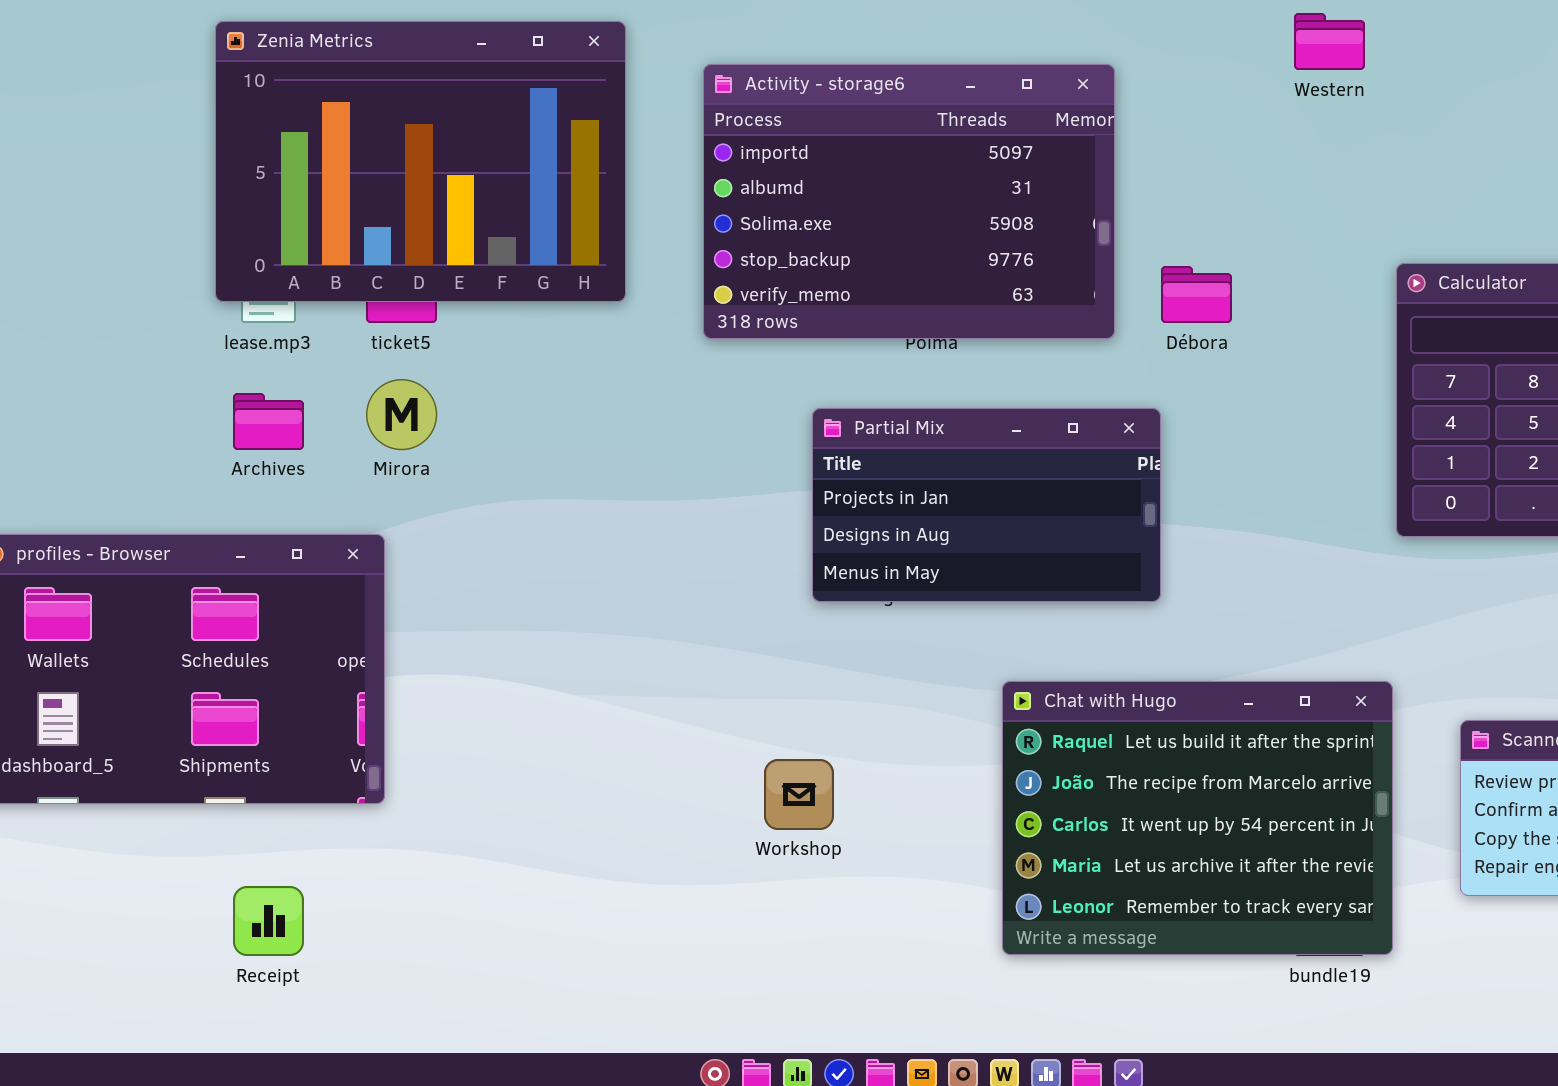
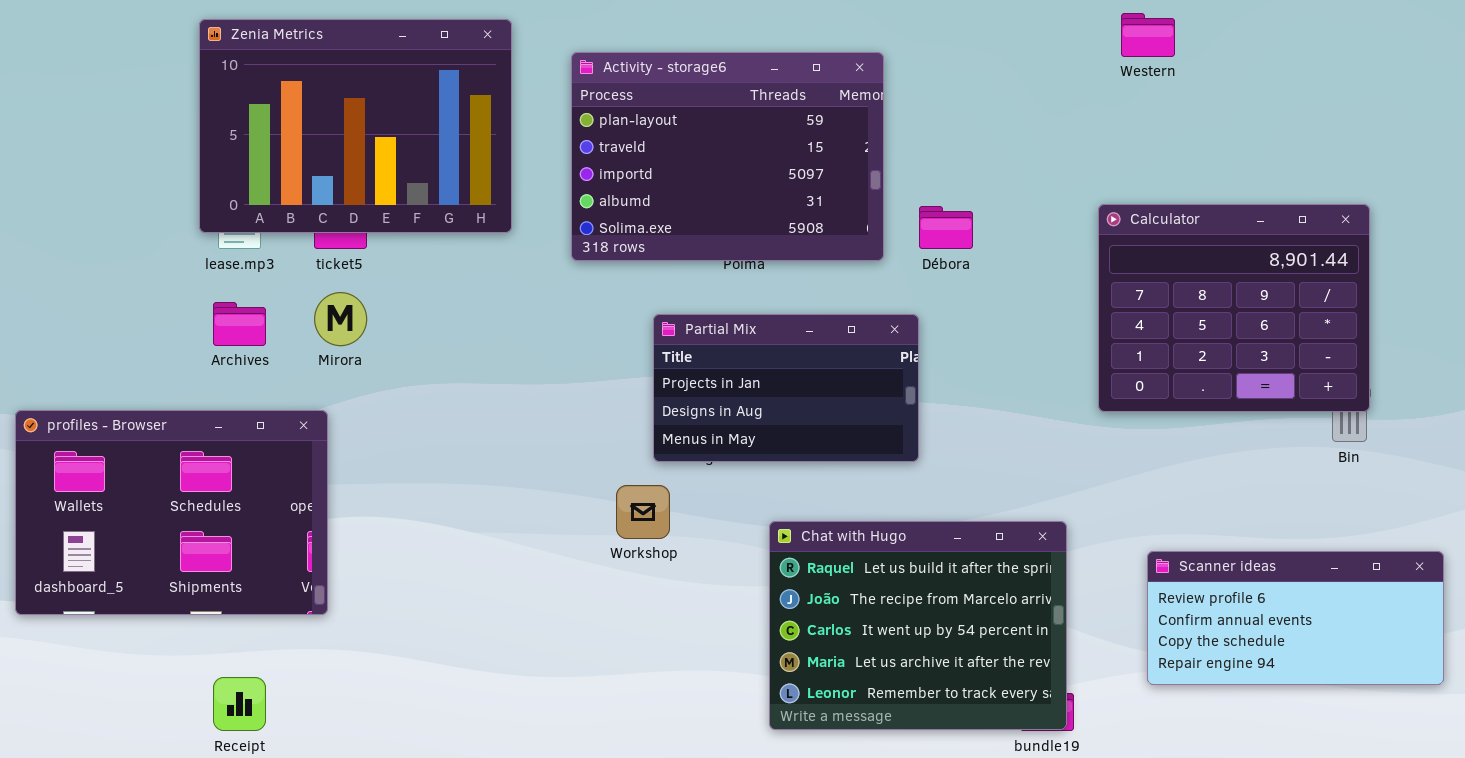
Western: [1294,13,1365,70] -> [1121,13,1175,57], moved
Activity - storage6: [703,64,1115,339] -> [571,52,884,261], scrolled up 2 rows
Chat with Hugo: [1002,681,1393,955] -> [769,521,1067,730], moved
Workshop: [764,759,834,830] -> [616,485,670,539], moved

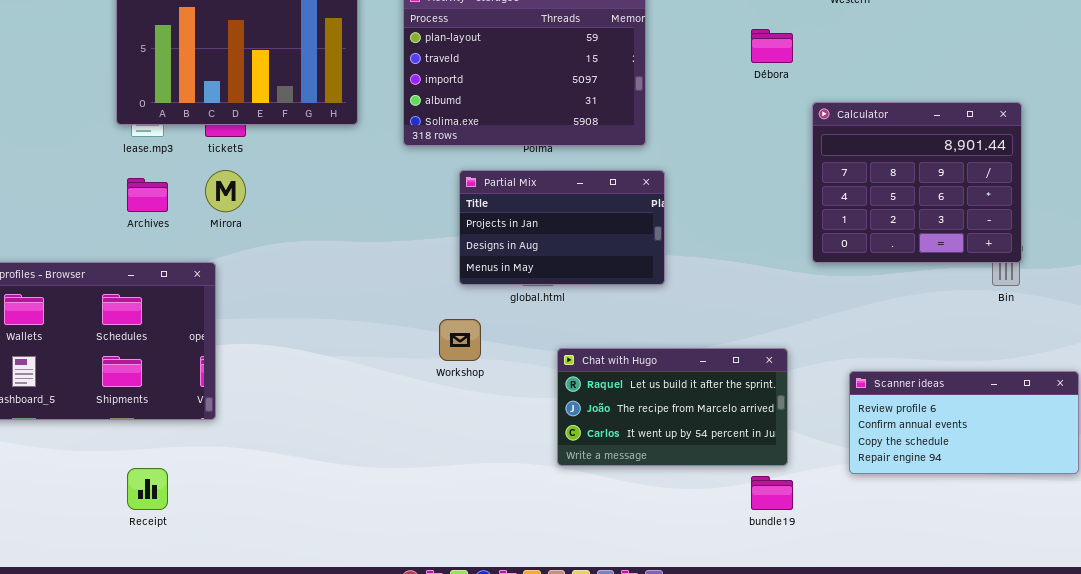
Débora: [919,206,973,249] -> [751,29,793,63], moved
Partial Mix: [653,314,919,462] -> [459,170,665,285], moved
Chat with Hugo: [769,521,1067,730] -> [557,348,788,466], resized

